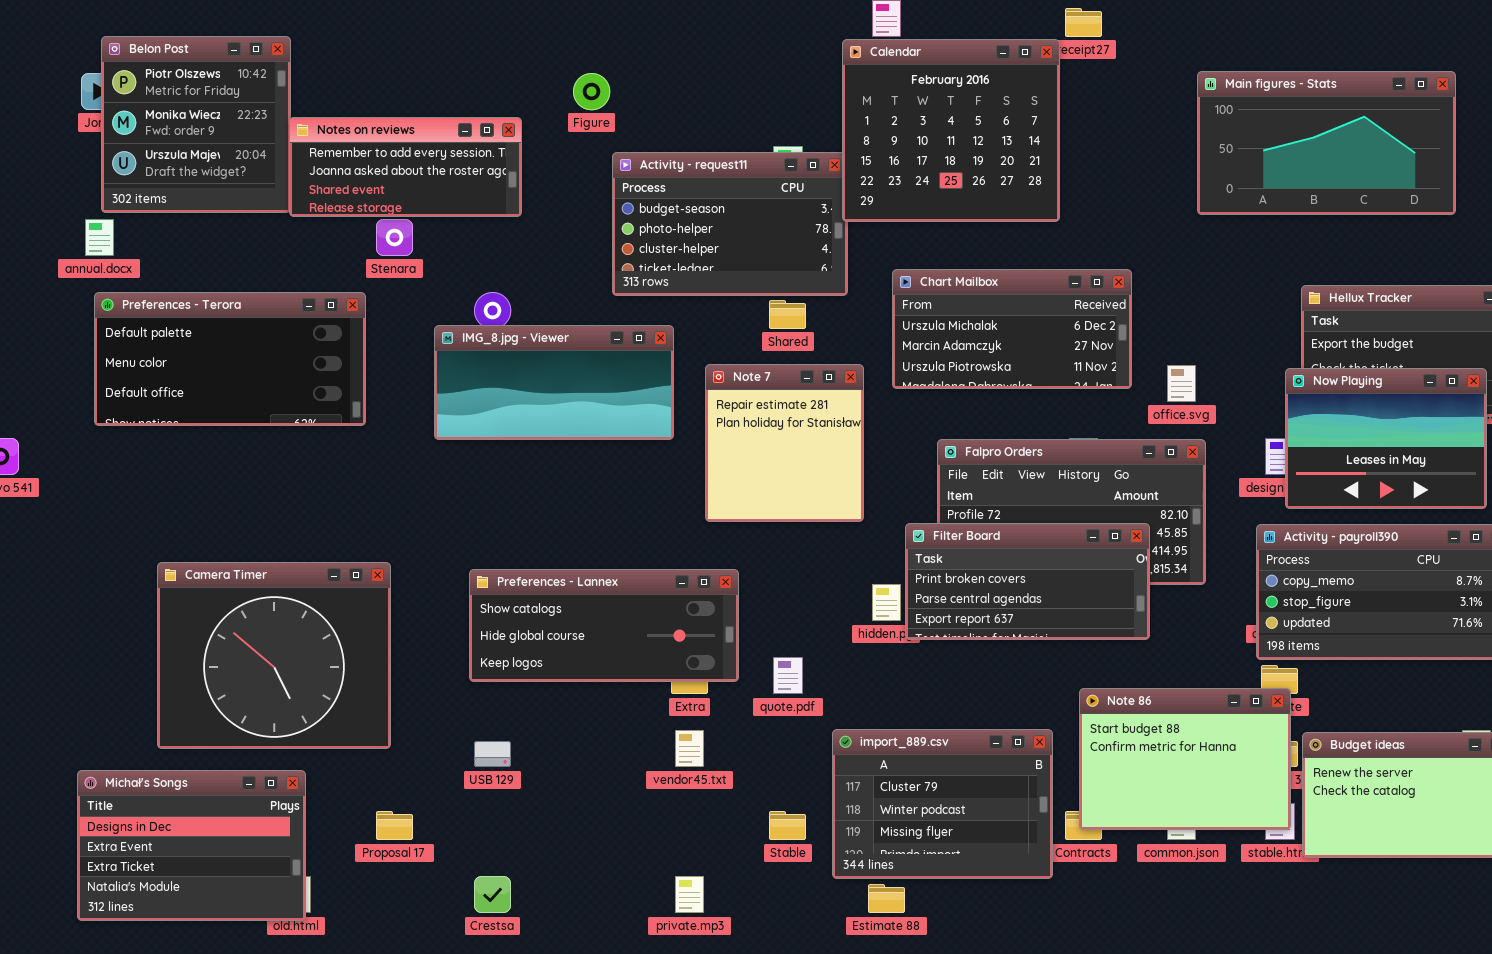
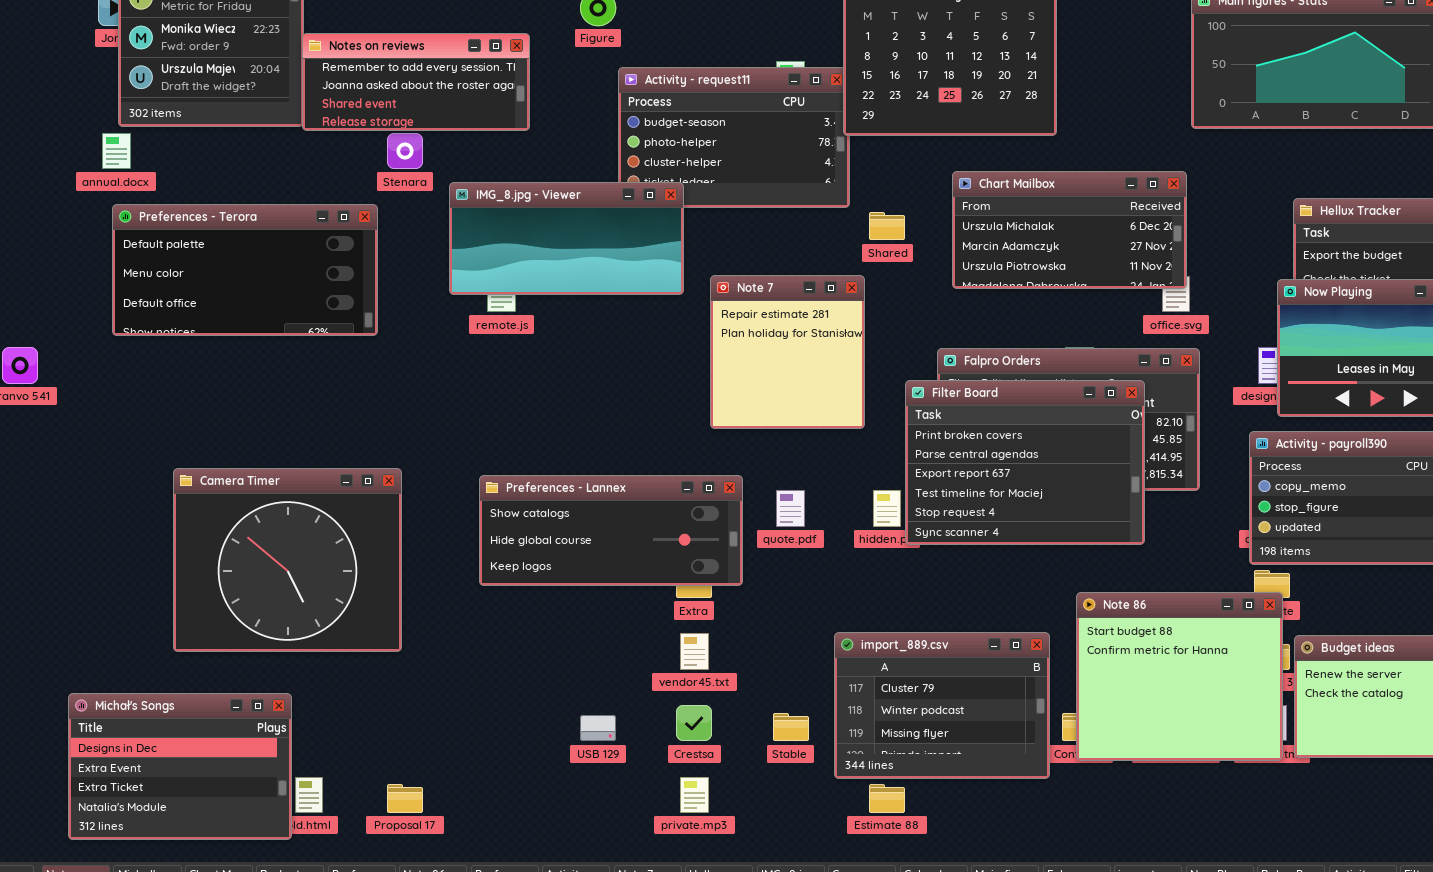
Chart Mailbox: [892,269,1132,389] -> [952,171,1187,289], moved
Shared: [769,300,806,329] -> [869,212,905,240], moved
IMG_8.jpg - Viewer: [434,325,674,440] -> [449,182,684,295], moved
Filter Board: [905,523,1150,640] -> [905,380,1145,545], resized
quote.pdf: [773,657,803,694] -> [776,490,805,527], moved
Note 86: [1079,688,1291,830] -> [1076,592,1283,761], resized
USB 129: [474,741,511,767] -> [580,715,616,741], moved
Michał's Songs: [77,770,306,921] -> [68,693,292,840], moved
Proposal 17: [376,811,413,840] -> [387,784,423,813], moved
Crestsa: [474,876,511,913] -> [676,705,712,741], moved

